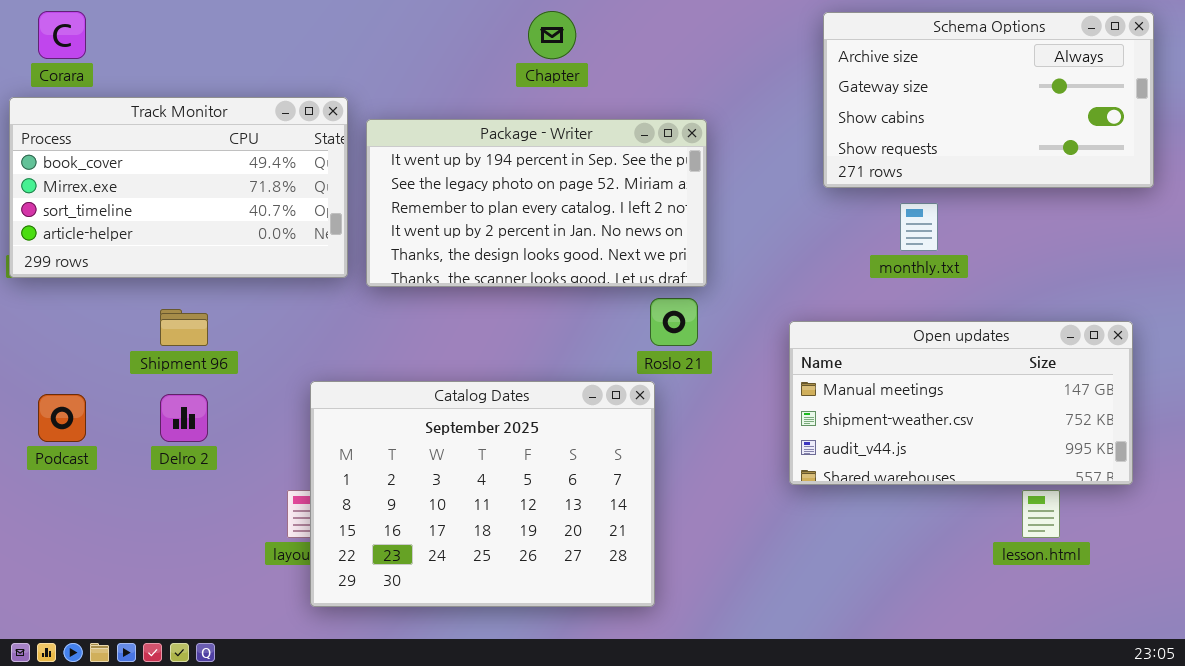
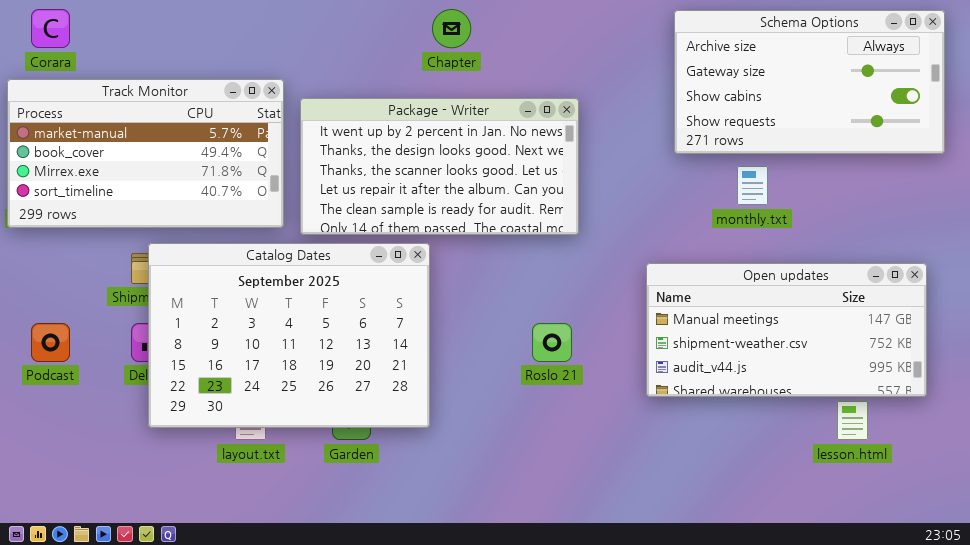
Track Monitor: [9,97,348,278] -> [7,79,284,228], scrolled up 1 row
Package - Writer: [366,119,707,287] -> [300,98,579,235], scrolled down 3 rows
Roslo 21: [650,298,698,346] -> [532,323,572,362], moved
Catalog Dates: [310,381,655,607] -> [148,243,430,428], moved

